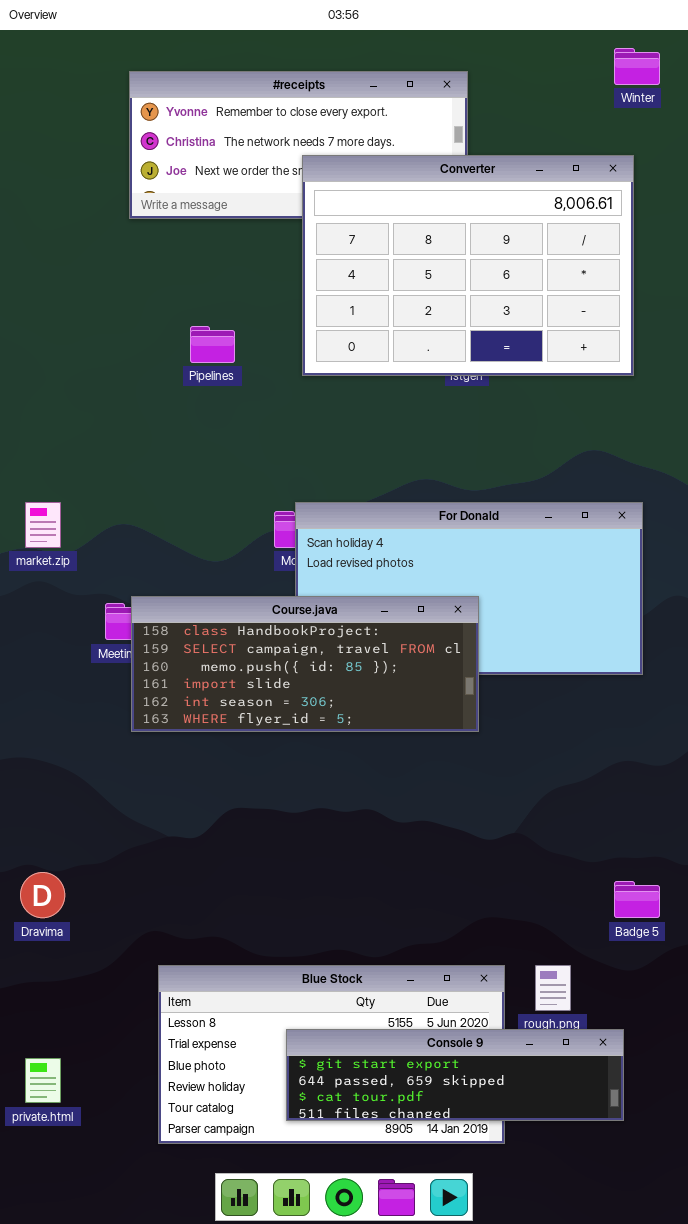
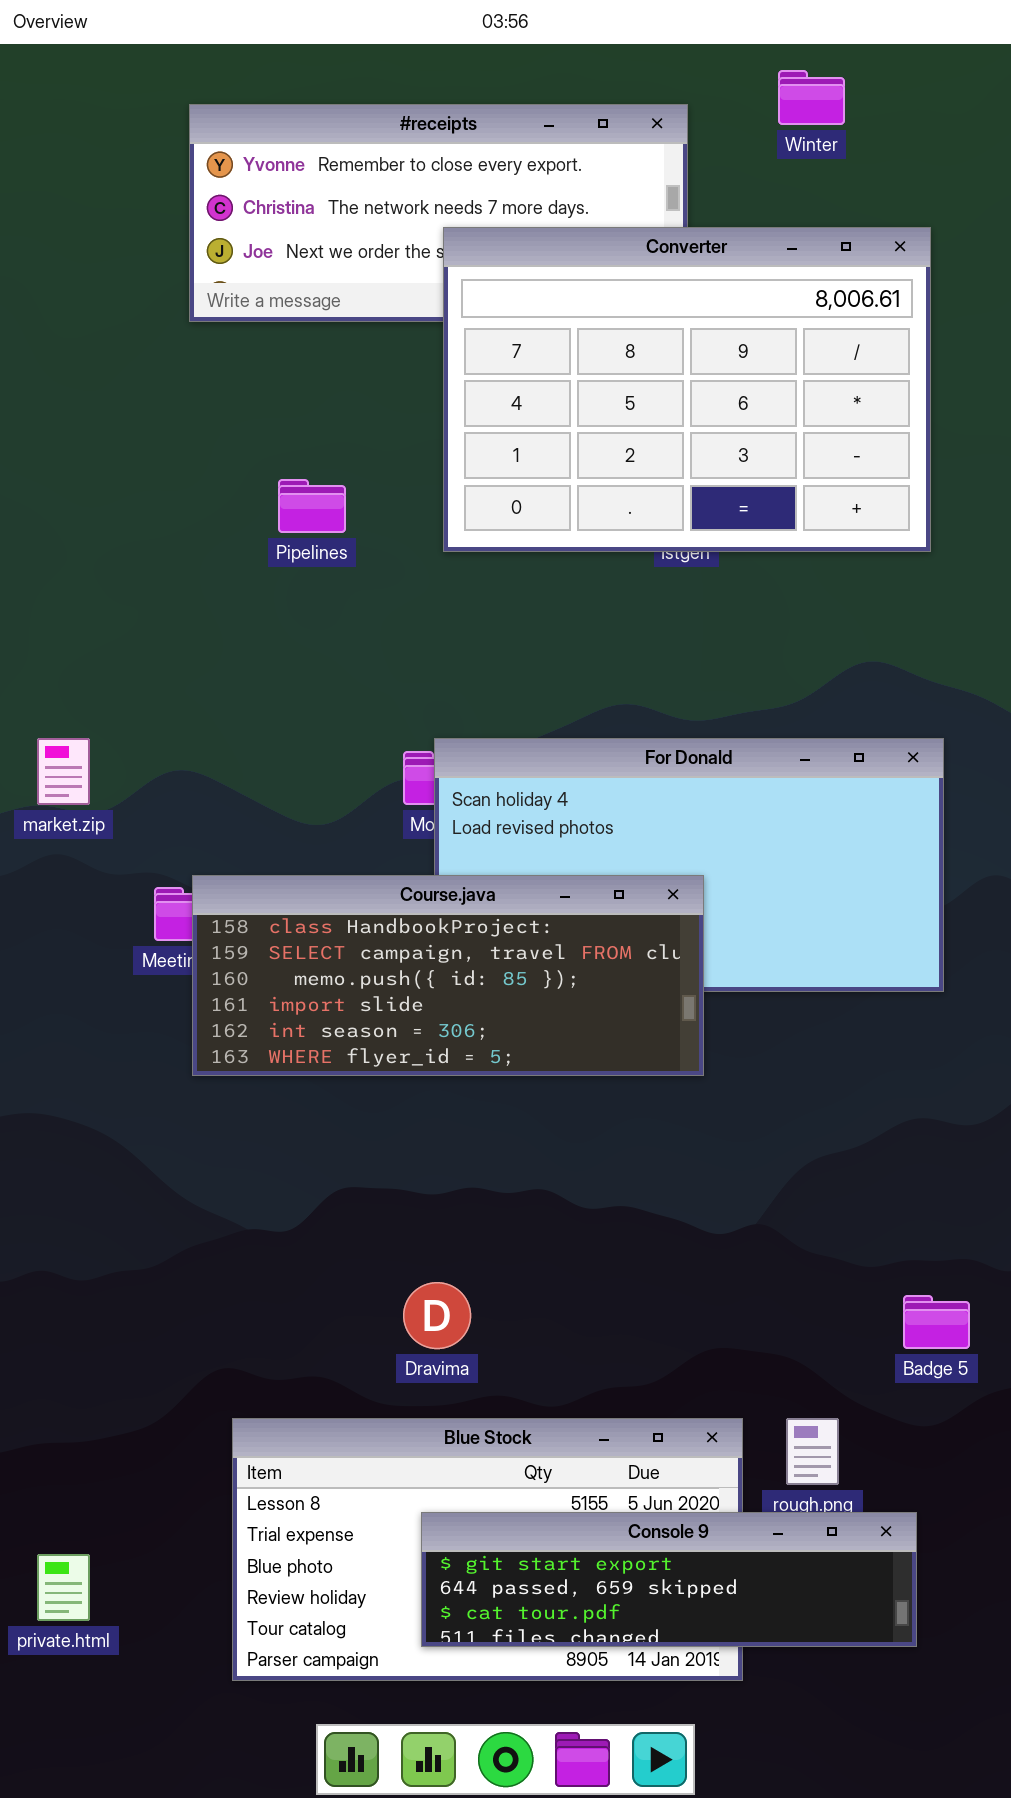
Winter: [614,48,660,85] -> [778,70,845,125], moved
Dravima: [20,872,65,918] -> [403,1282,471,1349], moved

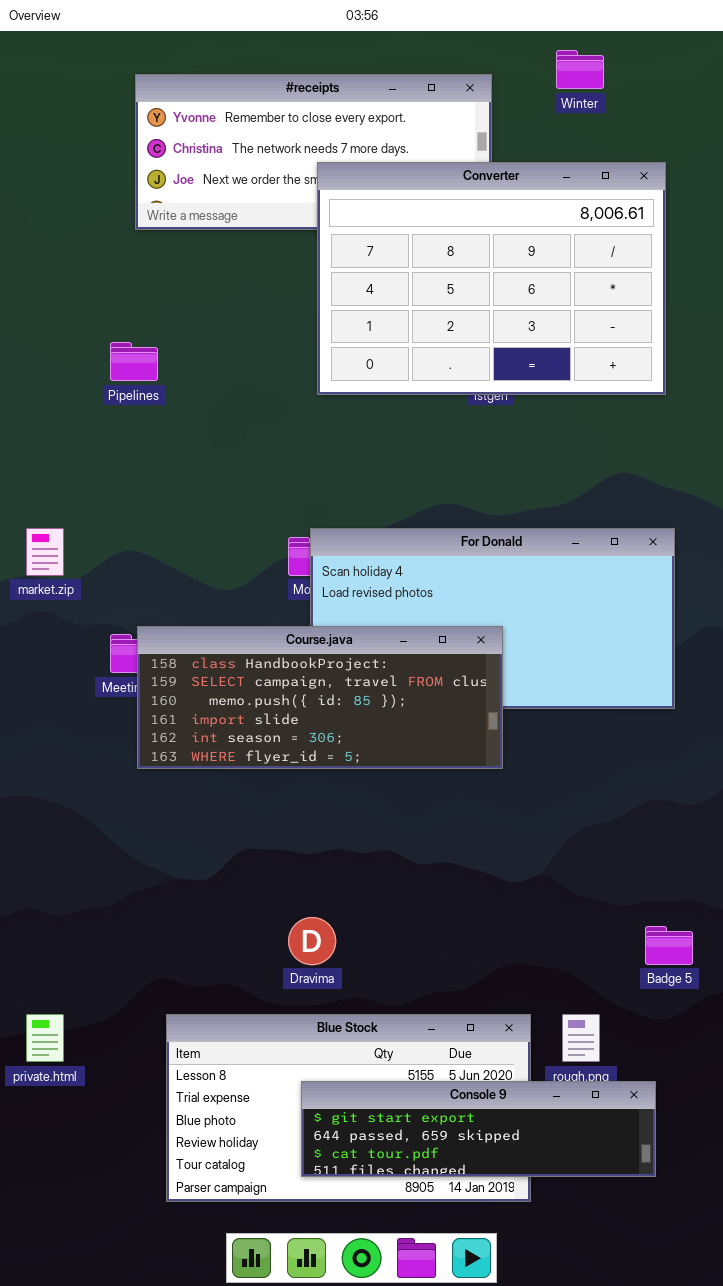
Pipelines: [278,479,346,533] -> [110,342,158,381], moved
private.html: [37,1554,90,1621] -> [26,1014,64,1062], moved

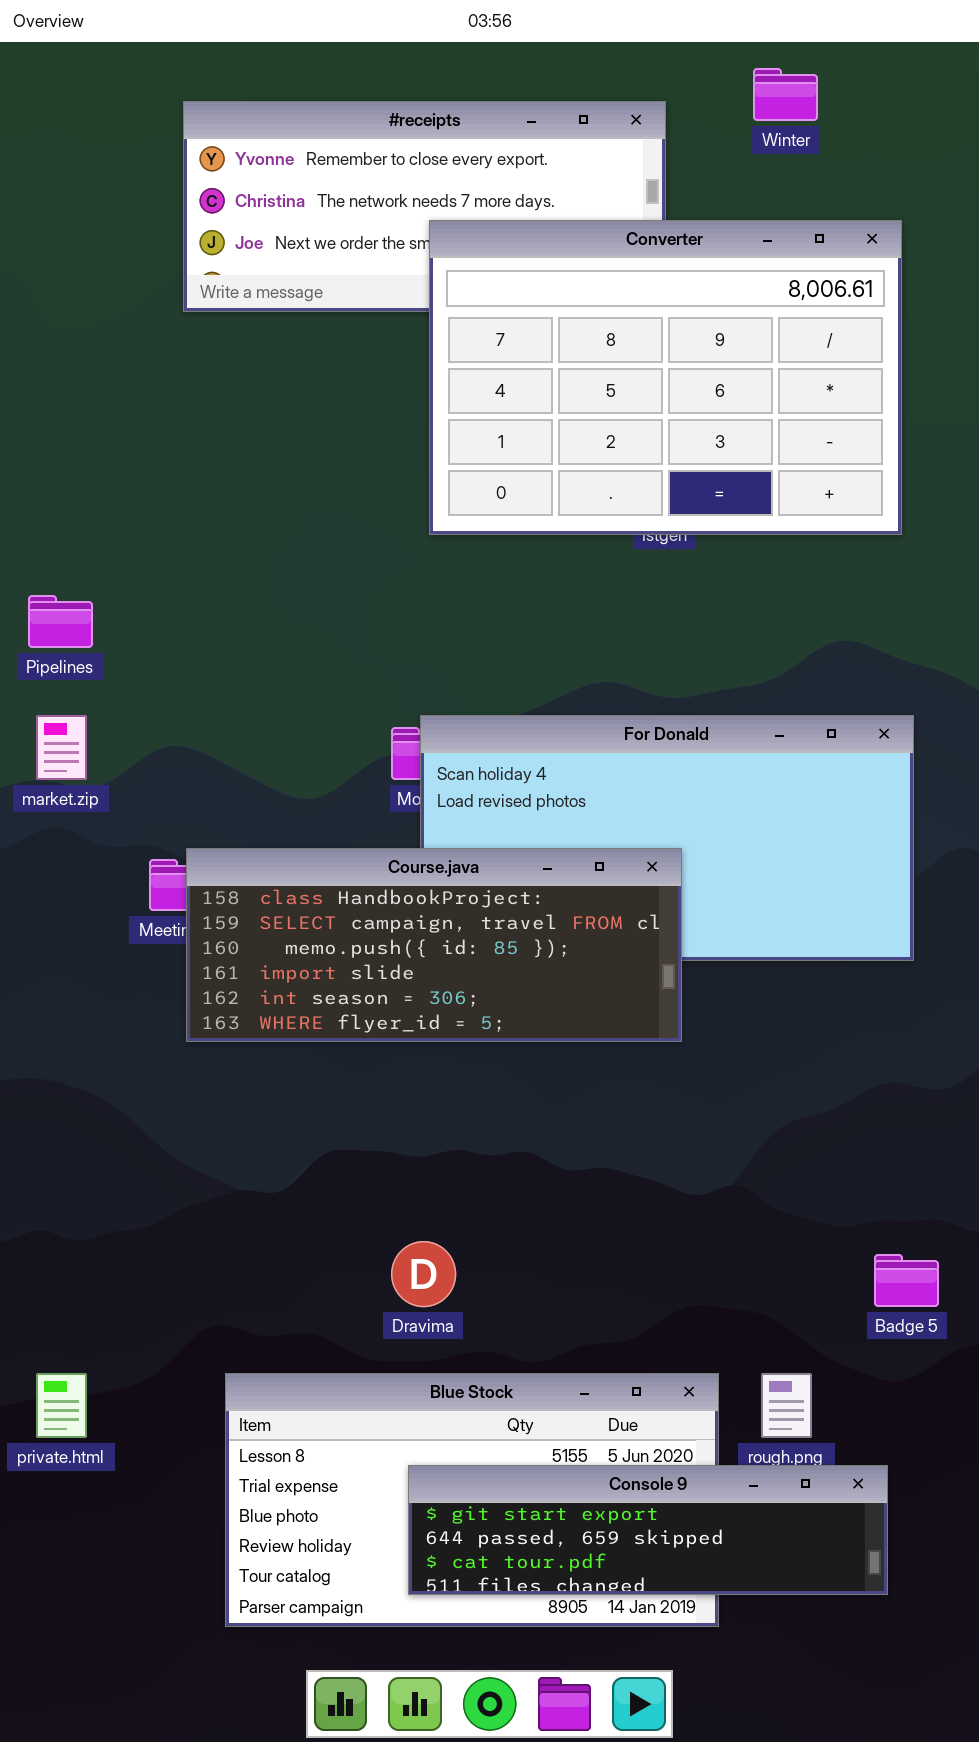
Pipelines: [110,342,158,381] -> [28,595,93,648], moved

